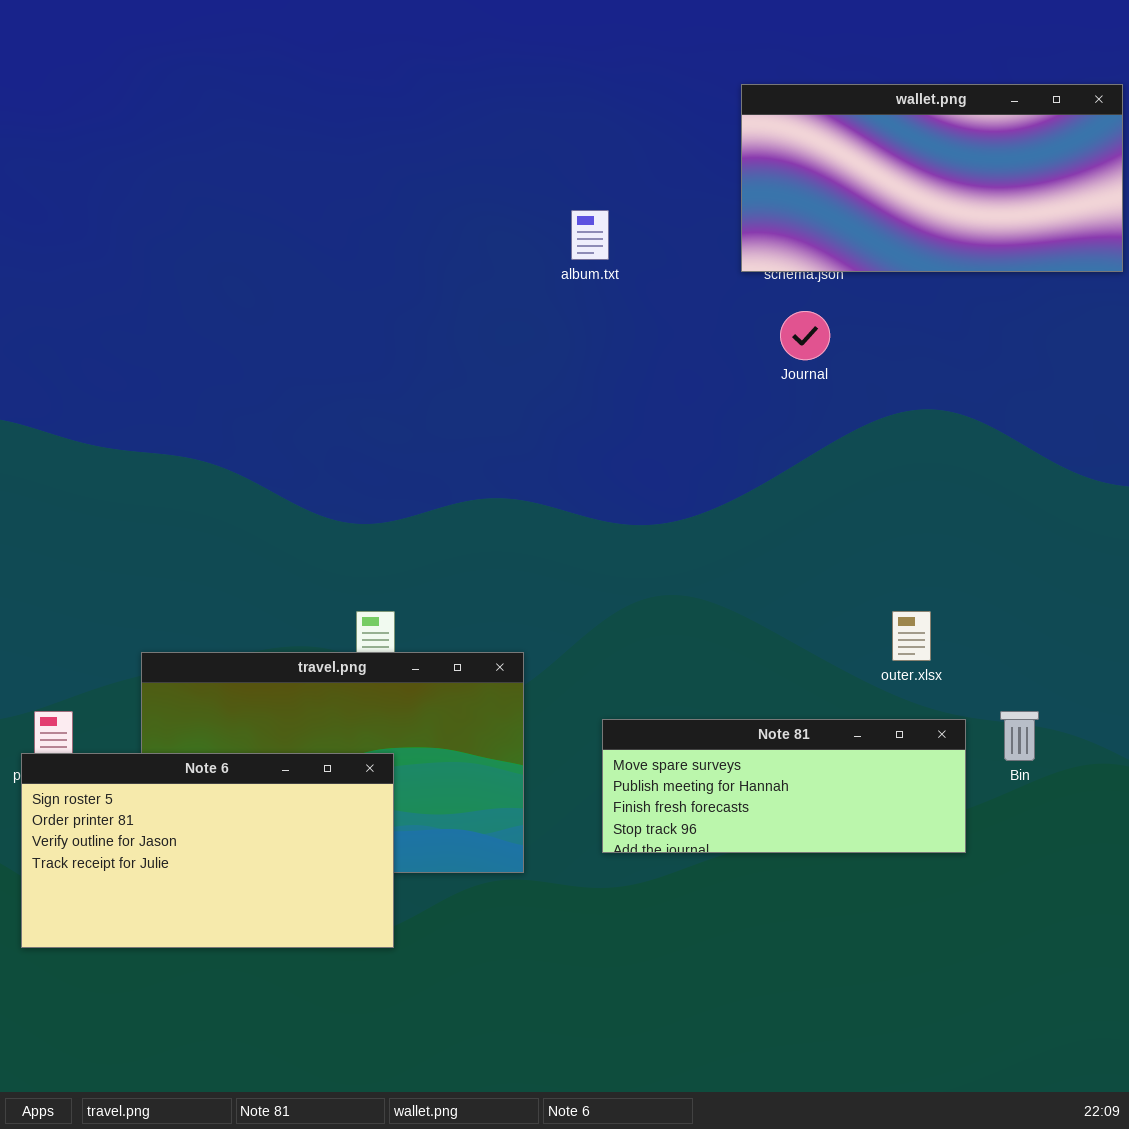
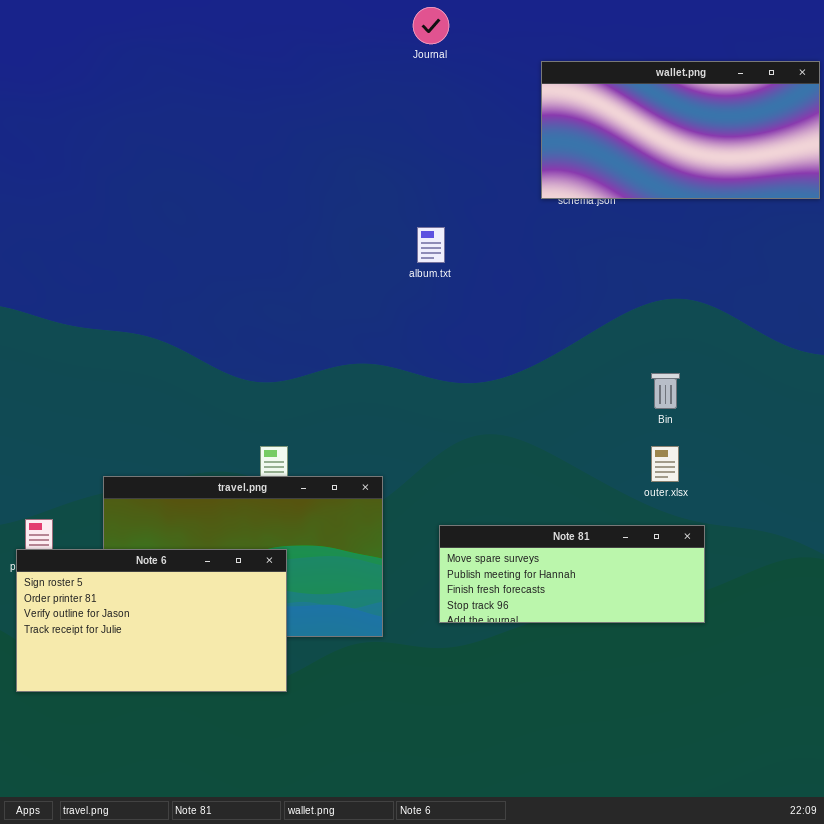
album.txt: [571,210,609,260] -> [417,227,445,263], moved
Journal: [780,311,830,360] -> [413,7,449,44], moved
Bin: [1000,711,1039,761] -> [651,373,680,409], moved

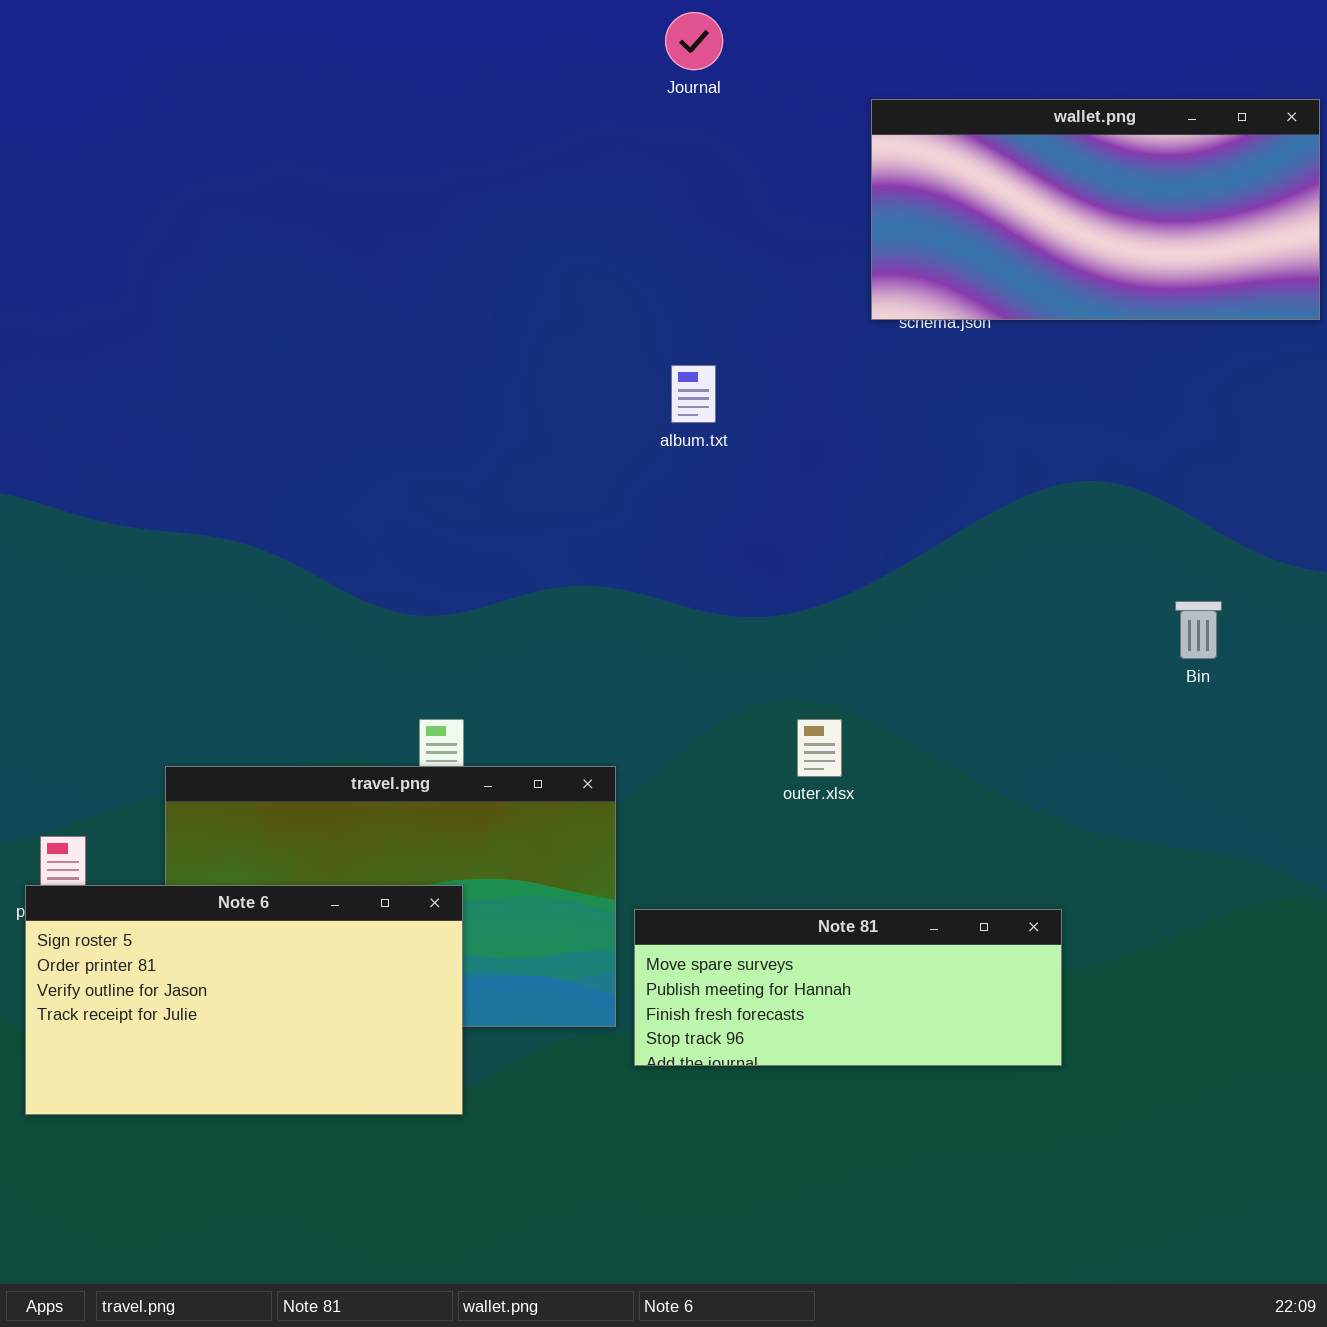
Bin: [651,373,680,409] -> [1175,601,1222,659], moved
outer.xlsx: [651,446,679,482] -> [797,719,842,777], moved
Note 81: [439,525,705,623] -> [634,909,1062,1066], moved

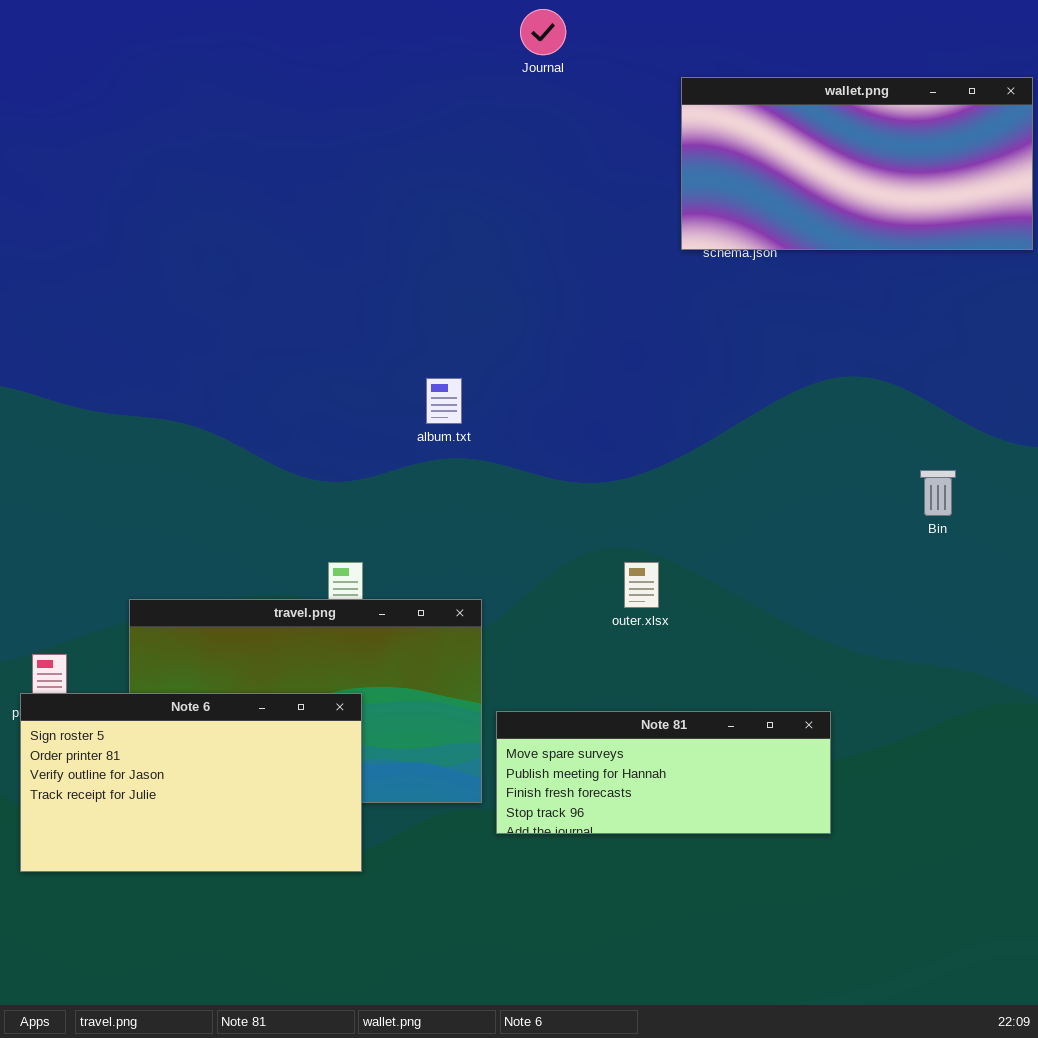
album.txt: [671,365,716,423] -> [426,378,462,424], moved

